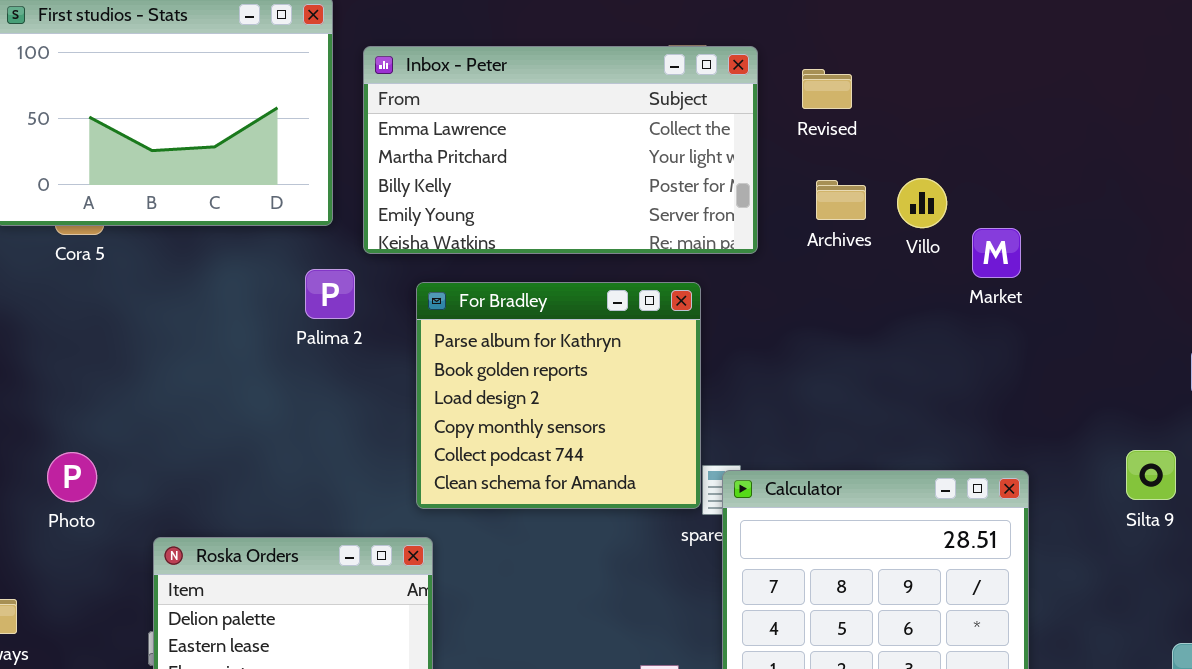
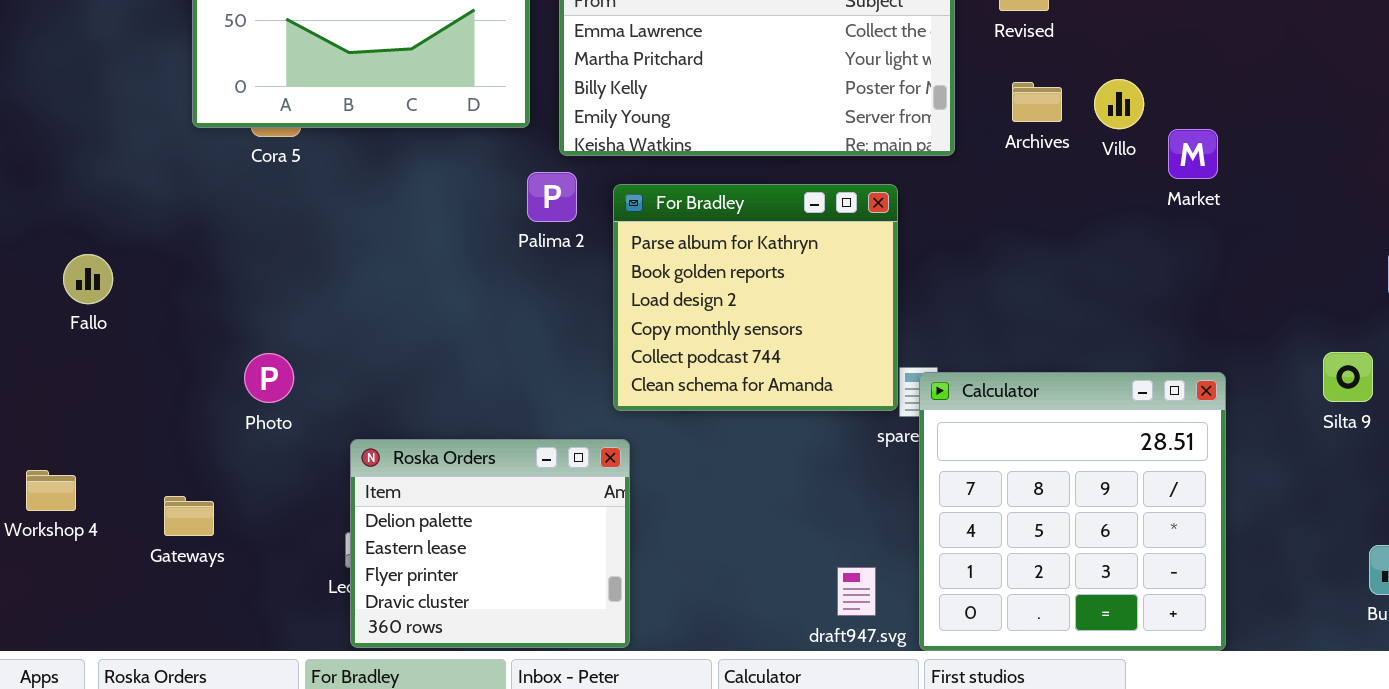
Palima 2: [305,269,355,319] -> [527,172,577,222], moved

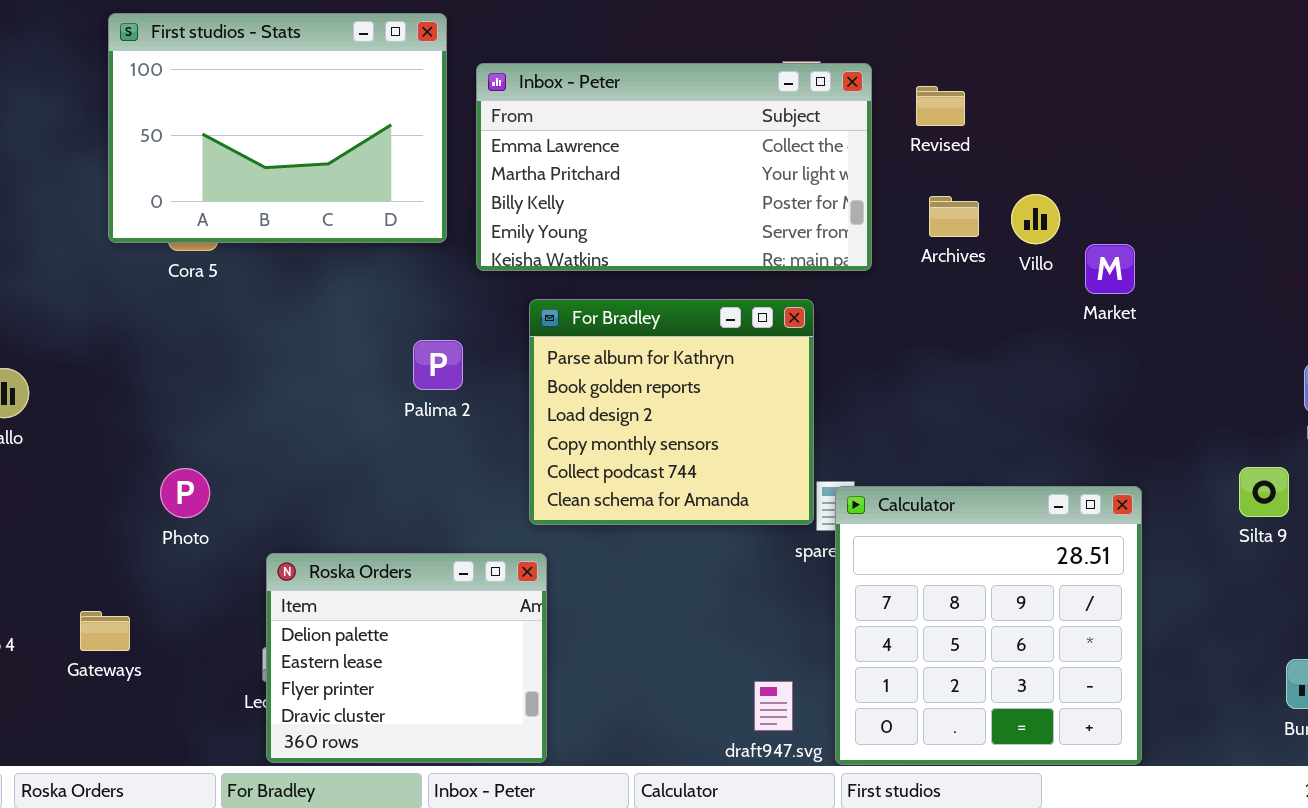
Palima 2: [527,172,577,222] -> [413,340,463,390], moved

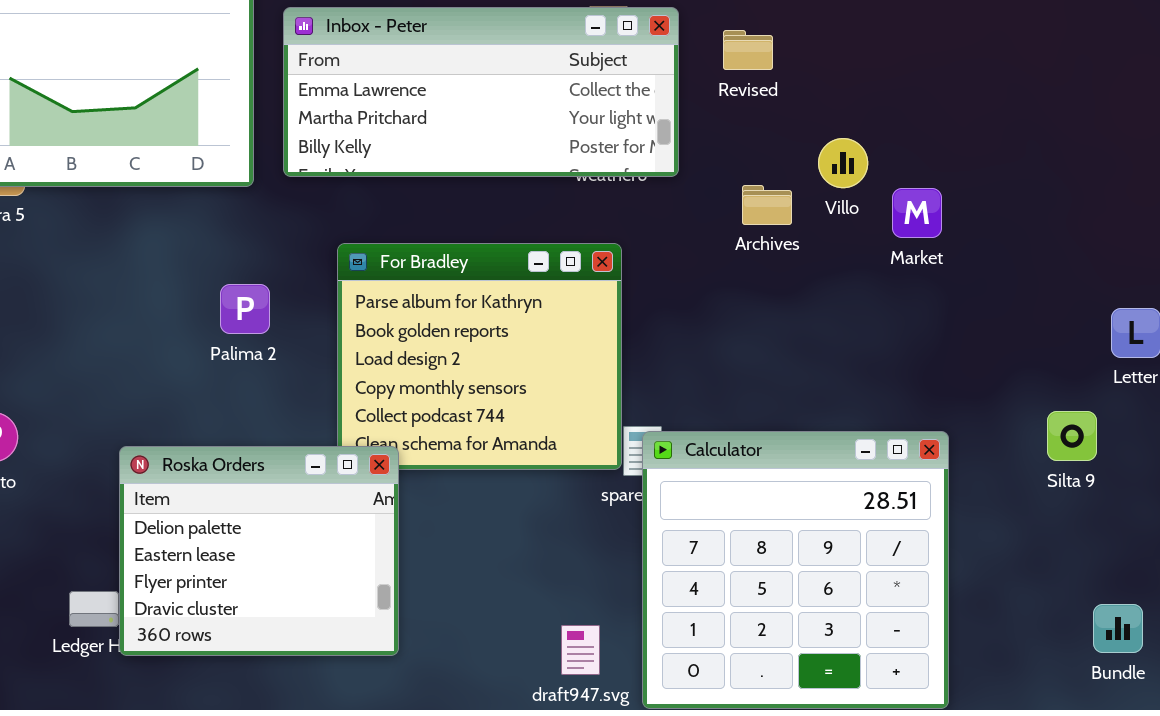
Inbox - Peter: [476,63,872,271] -> [283,7,679,177], resized
Archives: [929,196,979,237] -> [742,185,792,225], moved
Roska Orders: [266,553,547,763] -> [119,446,399,656], moved

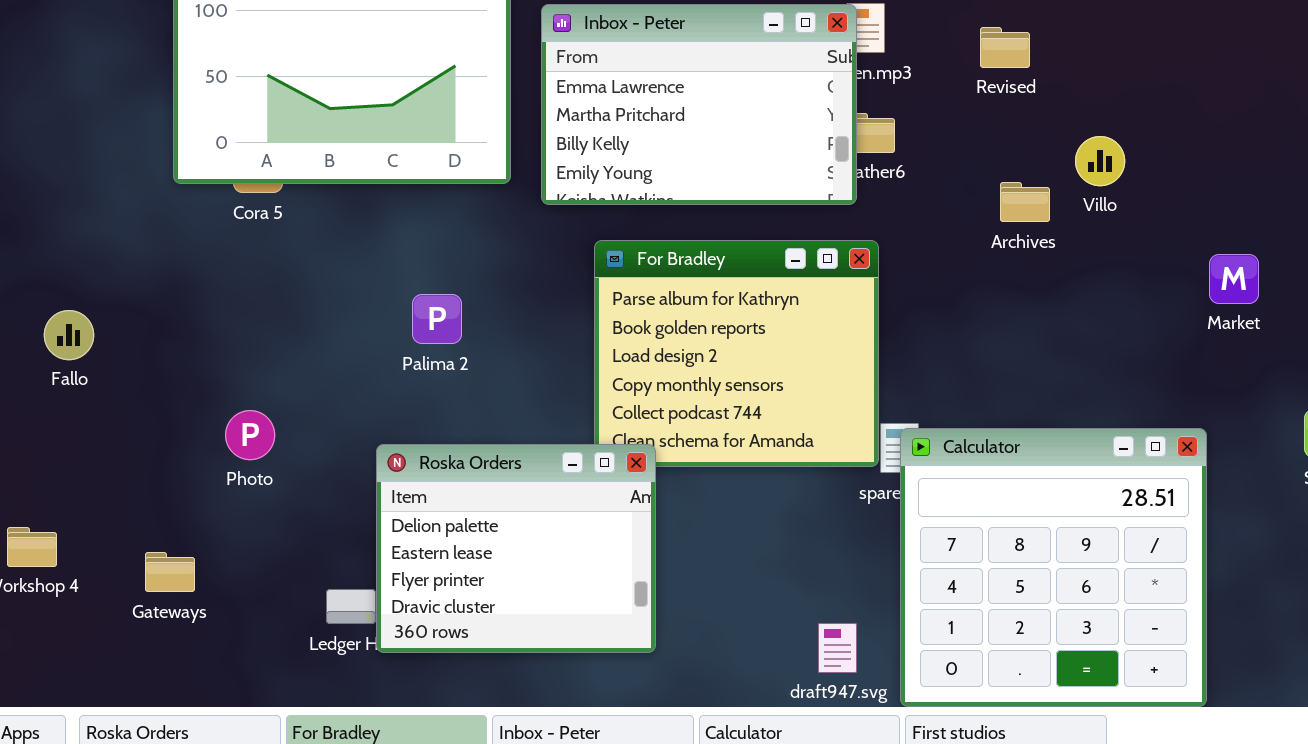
Inbox - Peter: [283,7,679,177] -> [541,4,857,205], resized
Market: [892,188,942,238] -> [1209,254,1259,304], moved
Palima 2: [220,284,270,334] -> [412,294,462,344], moved

